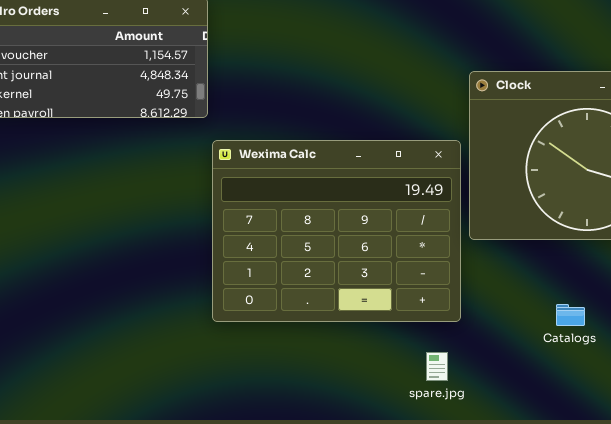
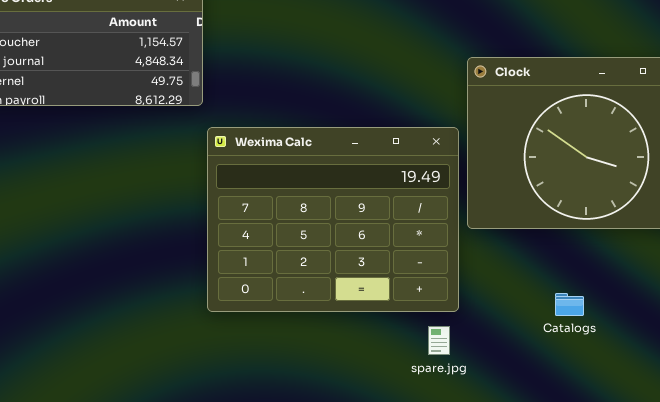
spare.jpg: [426,352,448,381] -> [428,326,450,355], moved

